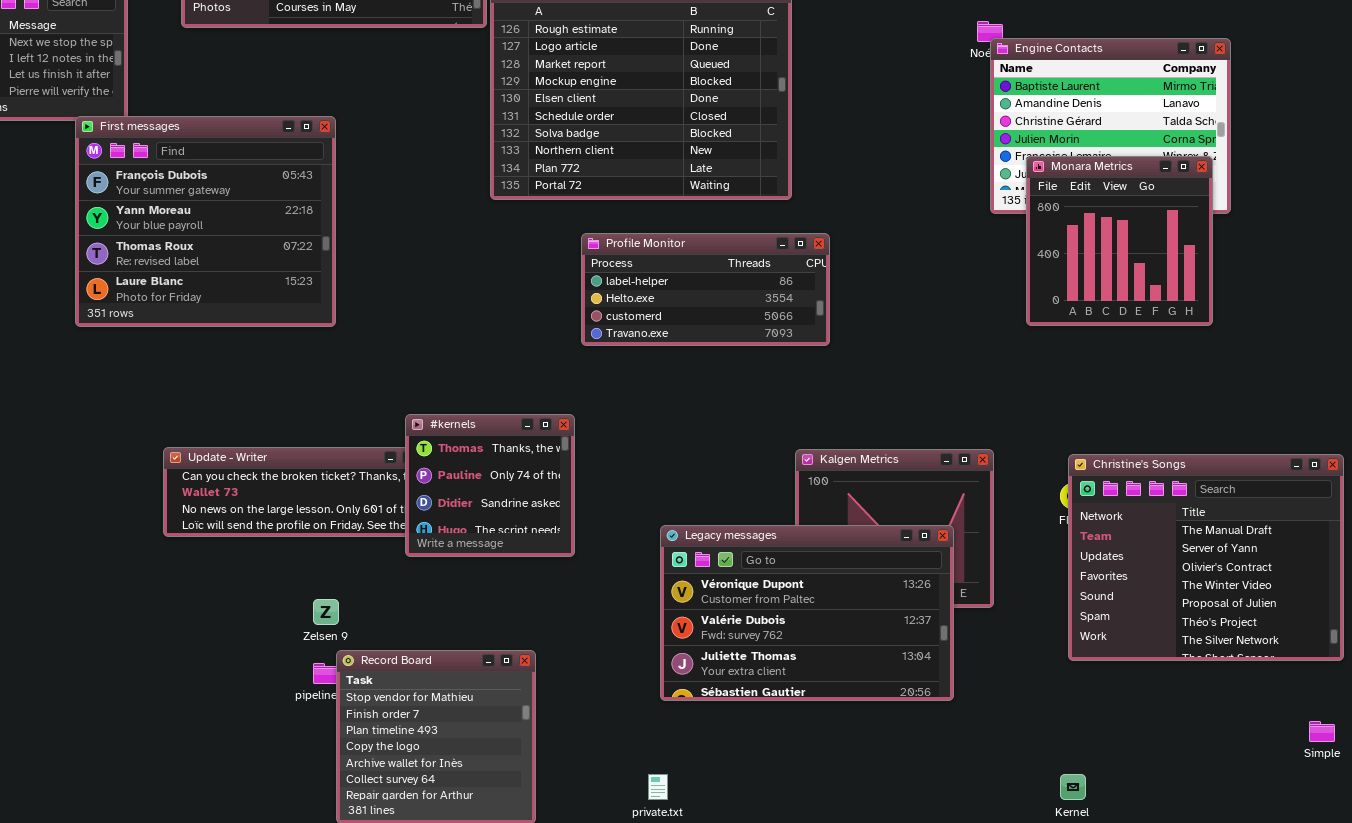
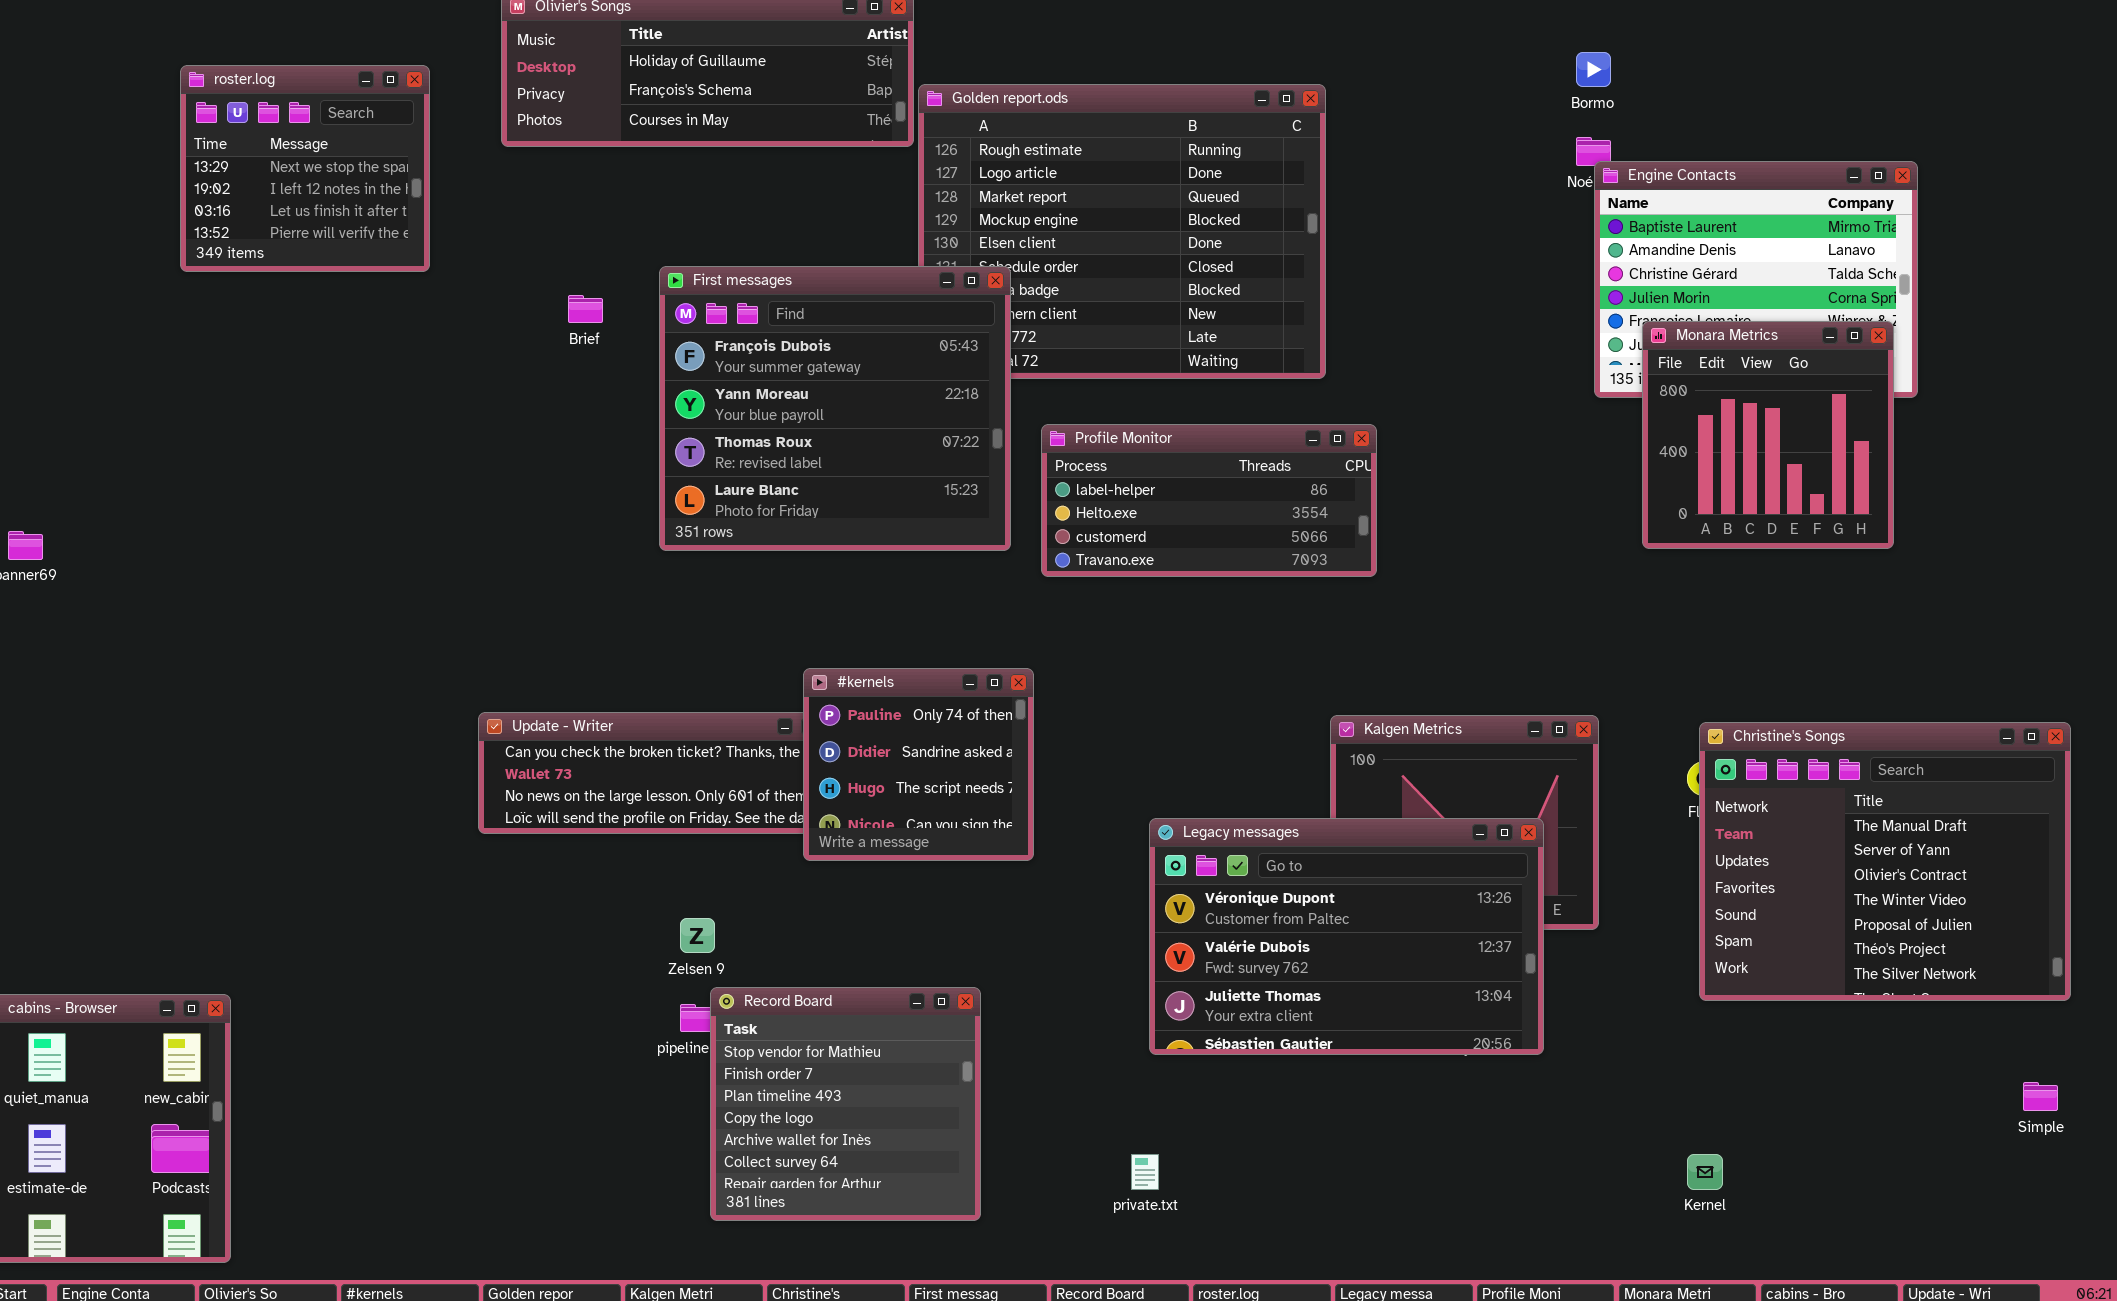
First messages: [75,116,336,327] -> [659,266,1011,551], moved
#kernels: [405,414,575,557] -> [803,668,1034,861], scrolled down 1 row

